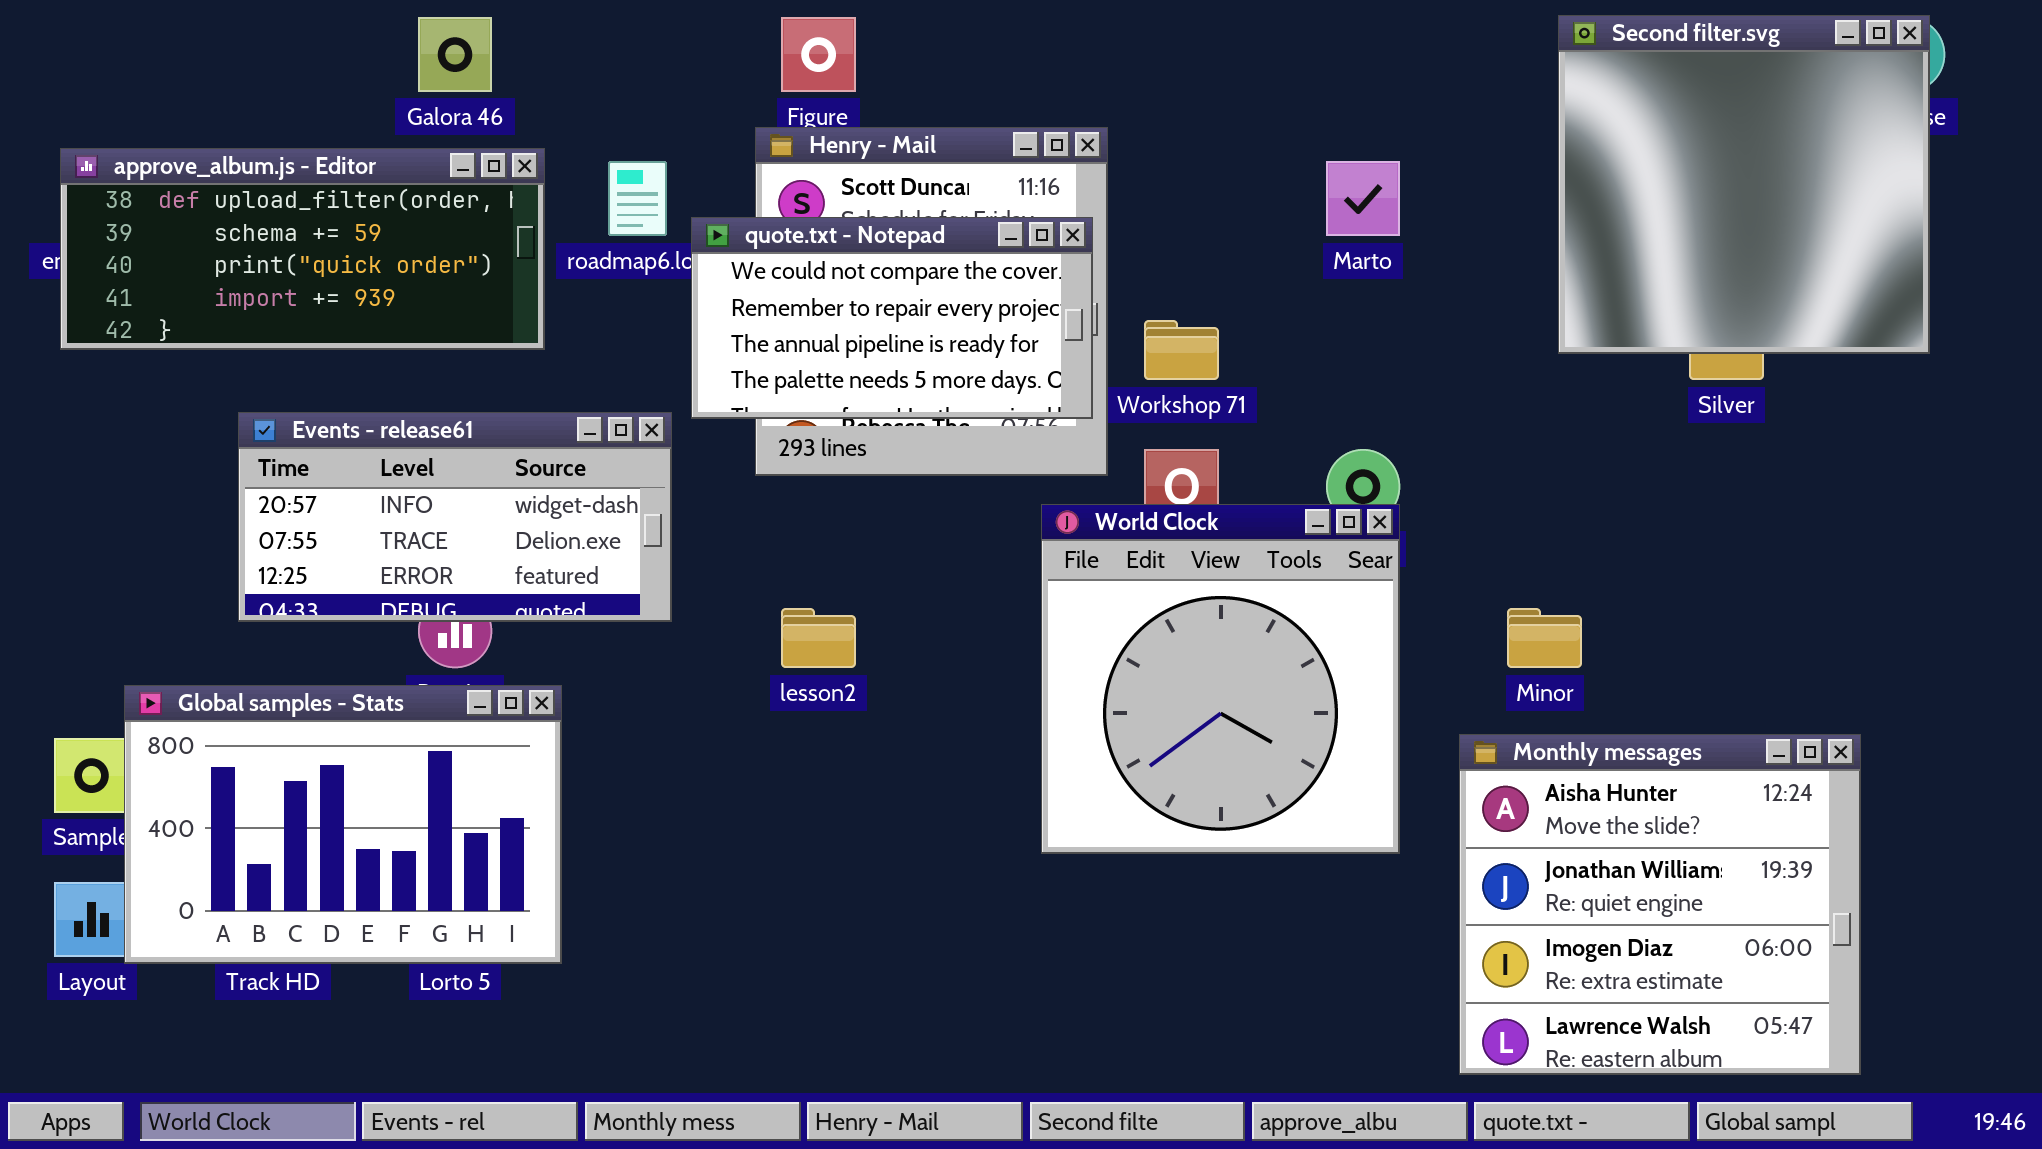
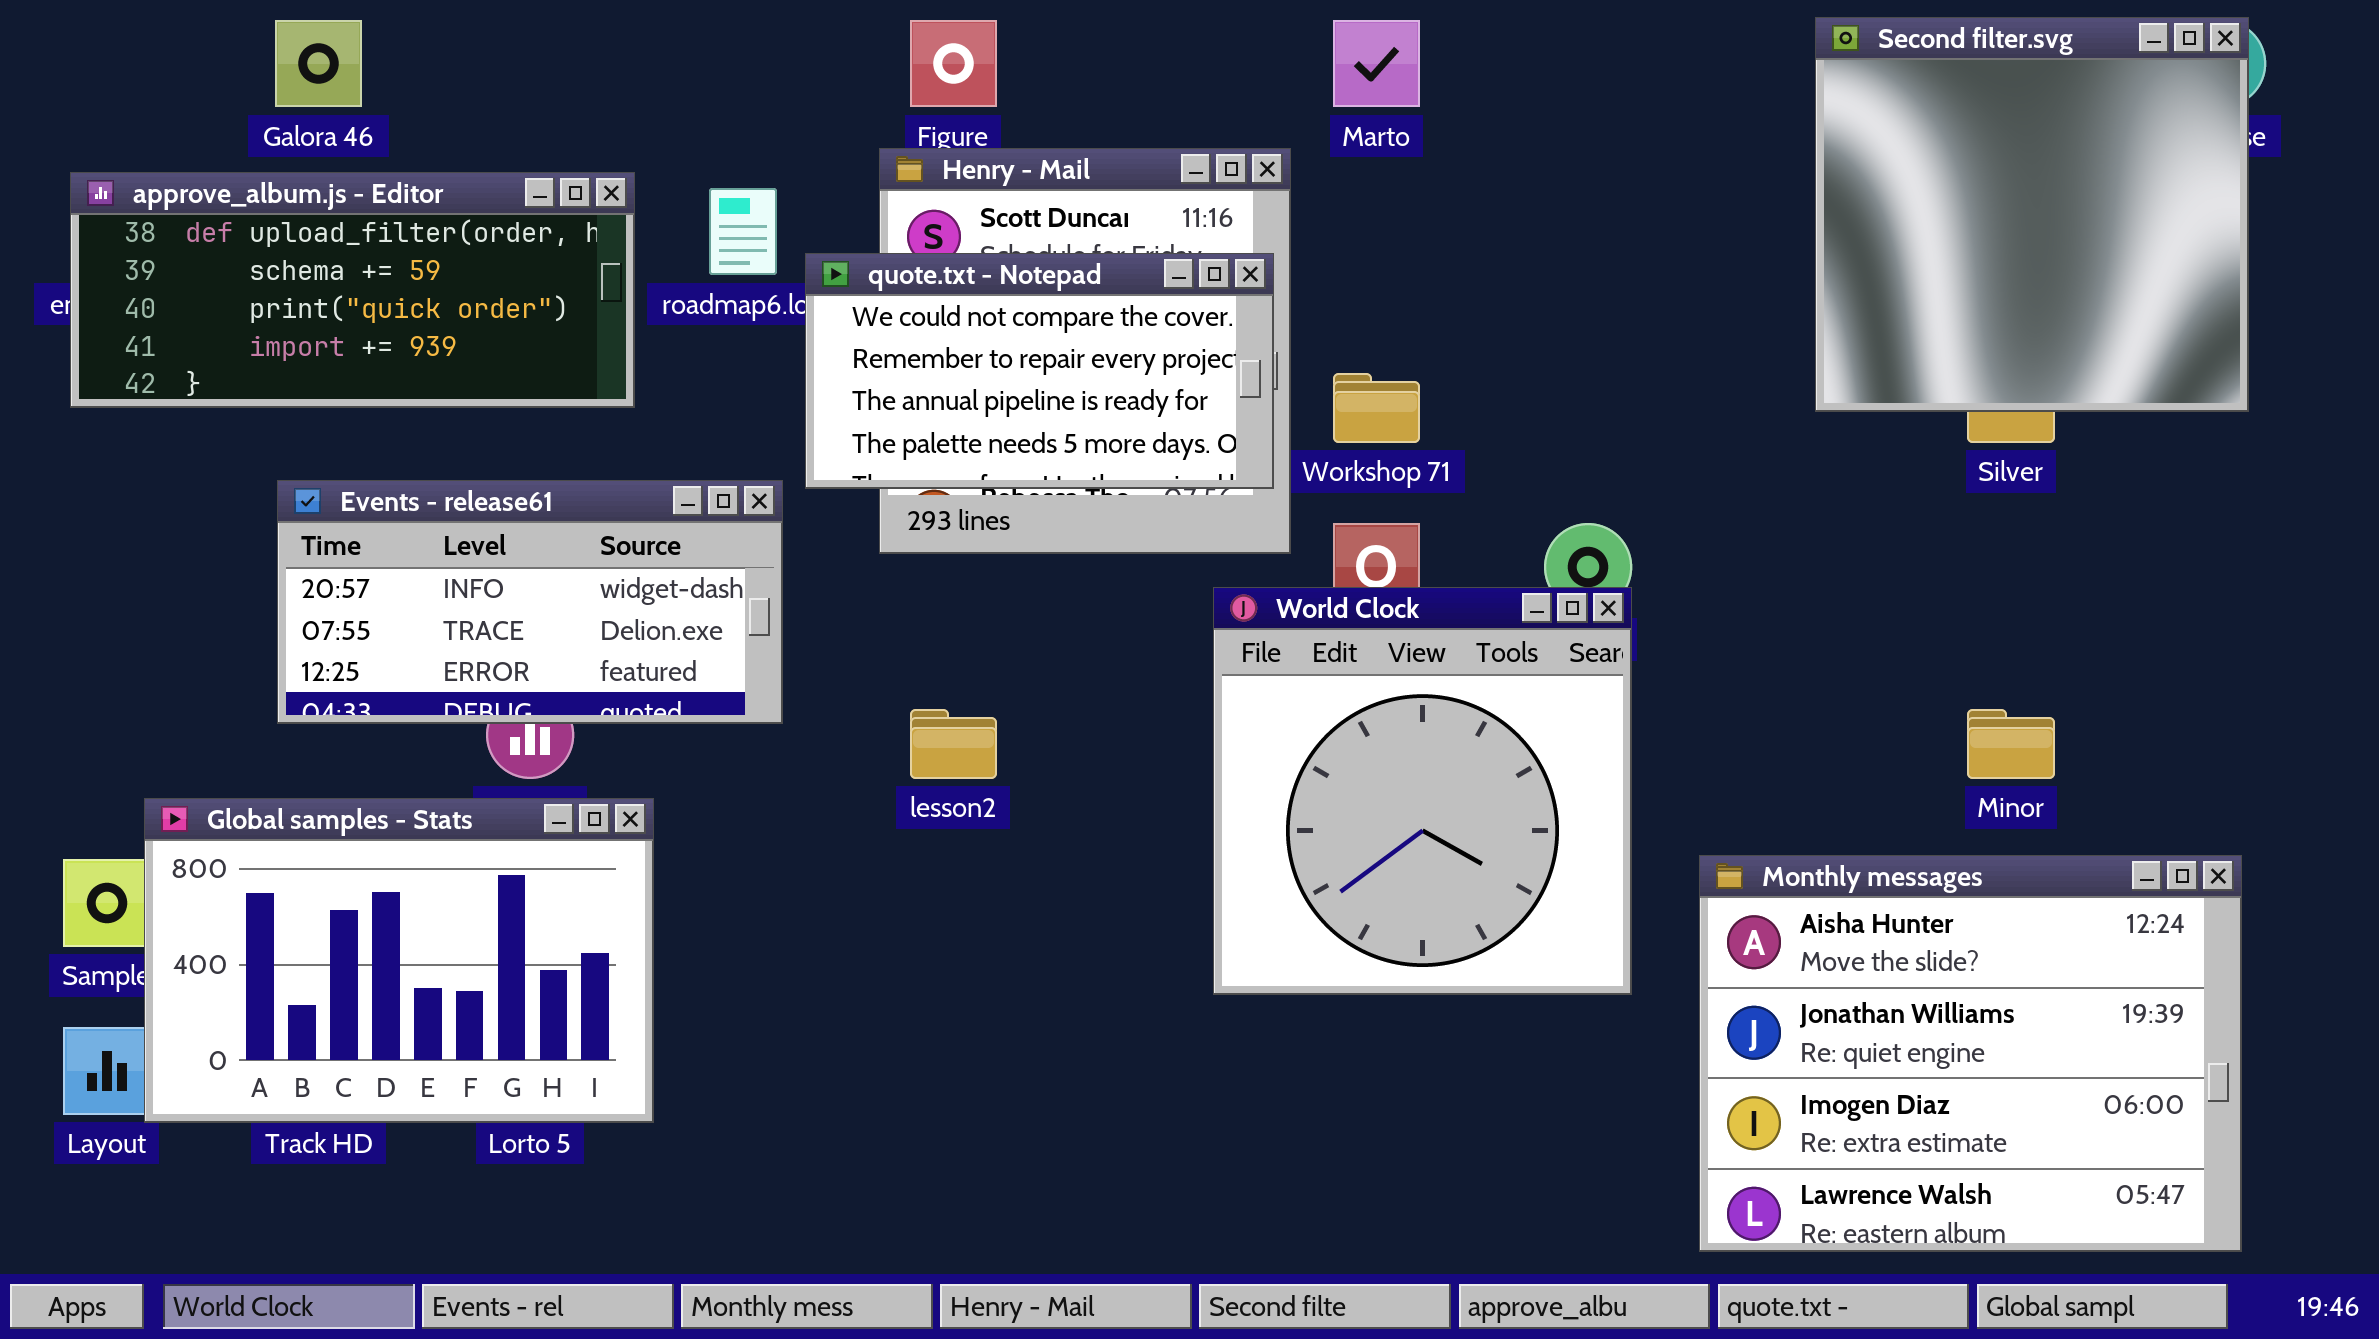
Galora 46: [418,17,492,92] -> [275,20,362,107], moved
Marto: [1326,161,1400,236] -> [1333,20,1420,107], moved
Minor: [1507,608,1582,668] -> [1967,709,2055,779], moved
Monthly messages: [1459,734,1861,1075] -> [1699,855,2242,1252], resized

